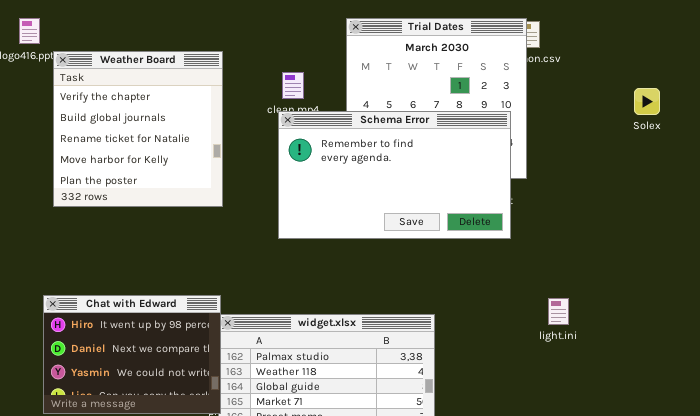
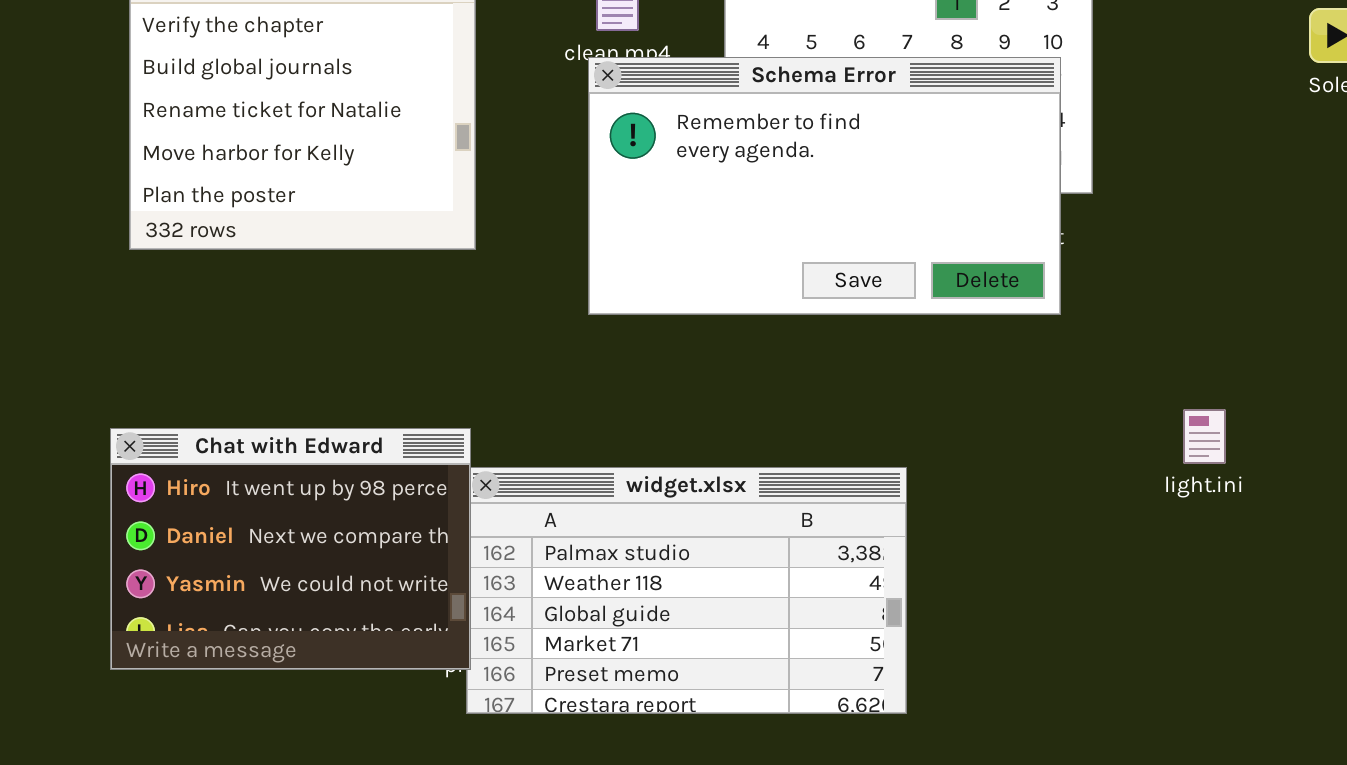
light.ini: [548,298,569,325] -> [1183,409,1226,464], moved

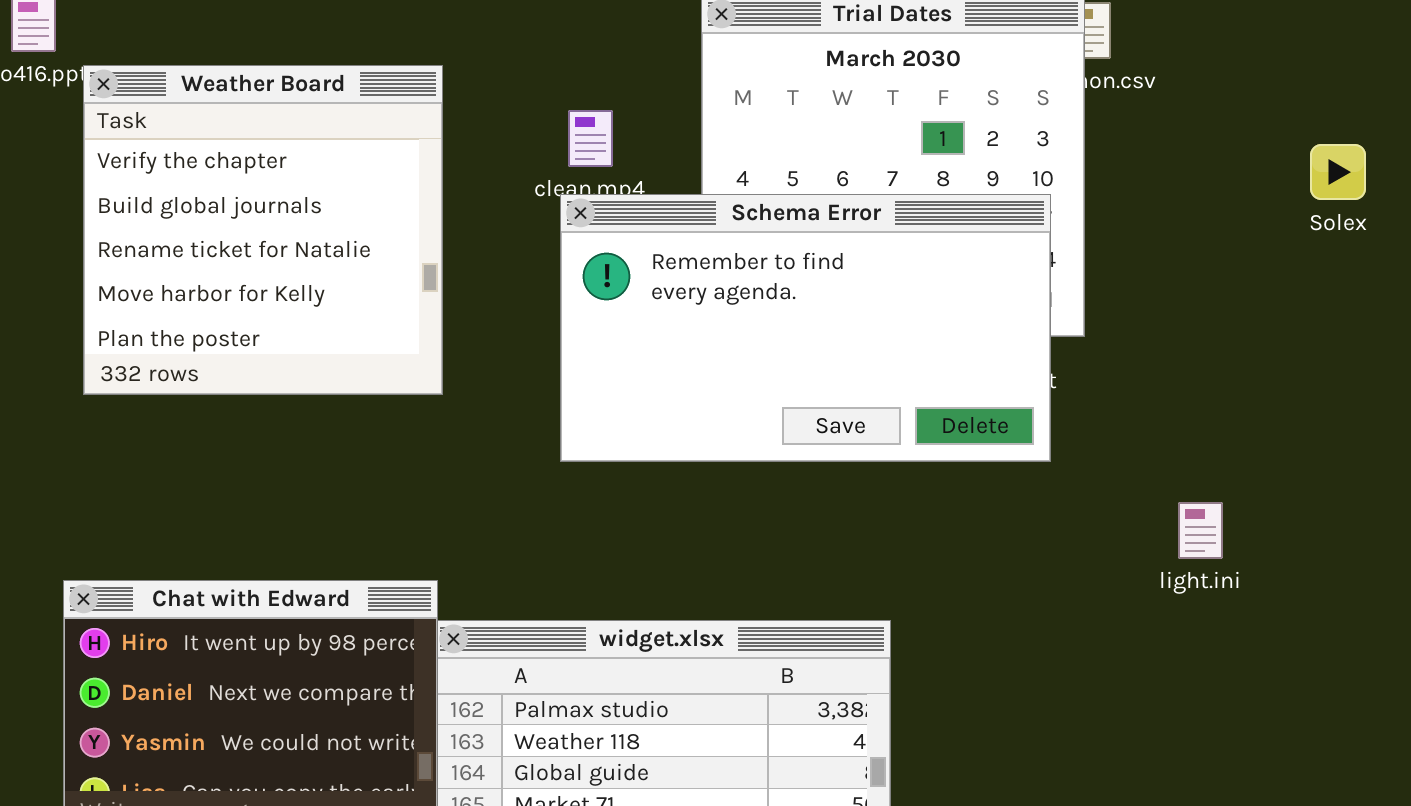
light.ini: [1183,409,1226,464] -> [1178,502,1223,559], moved

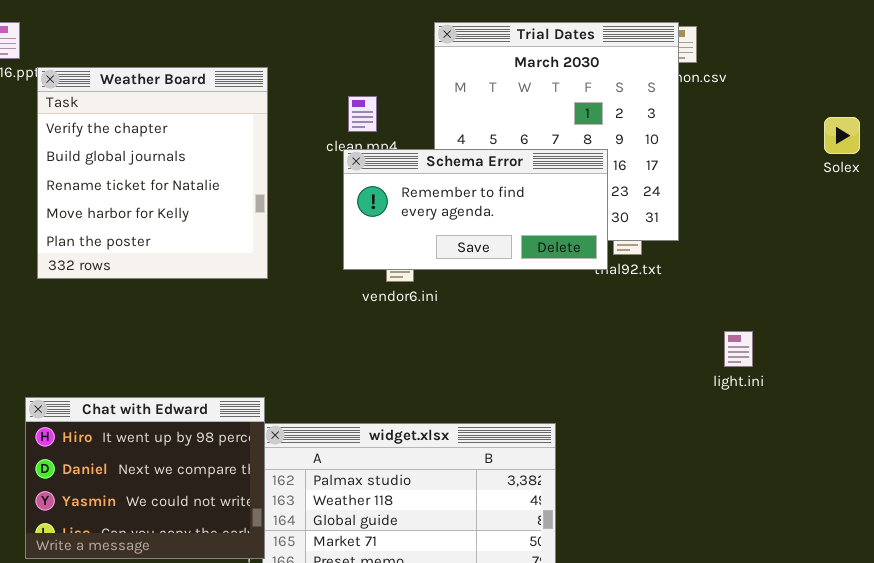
Schema Error: [560,194,1051,462] -> [343,149,608,270], resized
light.ini: [1178,502,1223,559] -> [724,331,753,367], moved

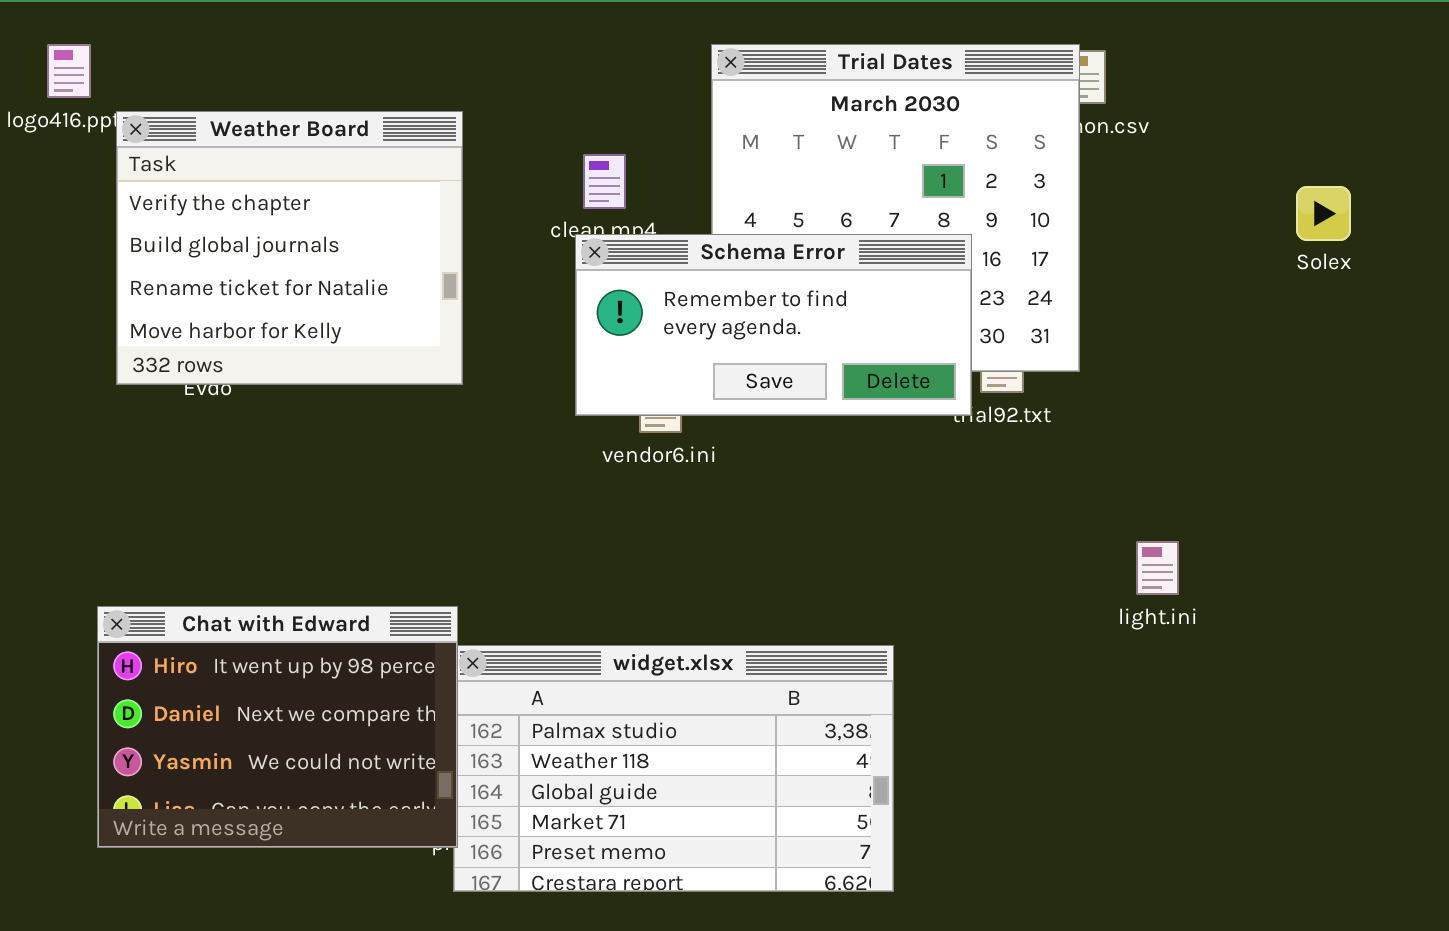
Weather Board: [37,67,268,279] -> [116,111,463,385], resized
light.ini: [724,331,753,367] -> [1136,541,1179,595], moved

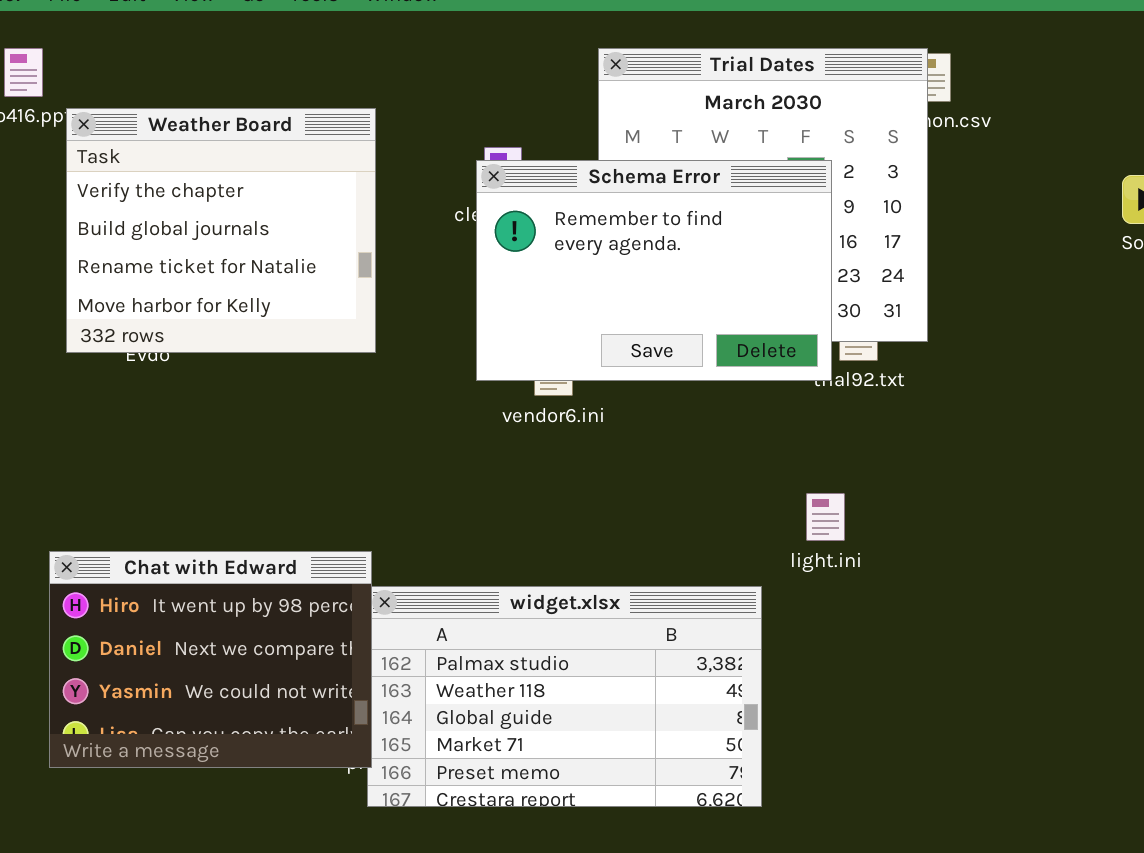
Schema Error: [575,234,972,416] -> [476,160,832,381], resized
light.ini: [1136,541,1179,595] -> [806,493,845,541], moved

